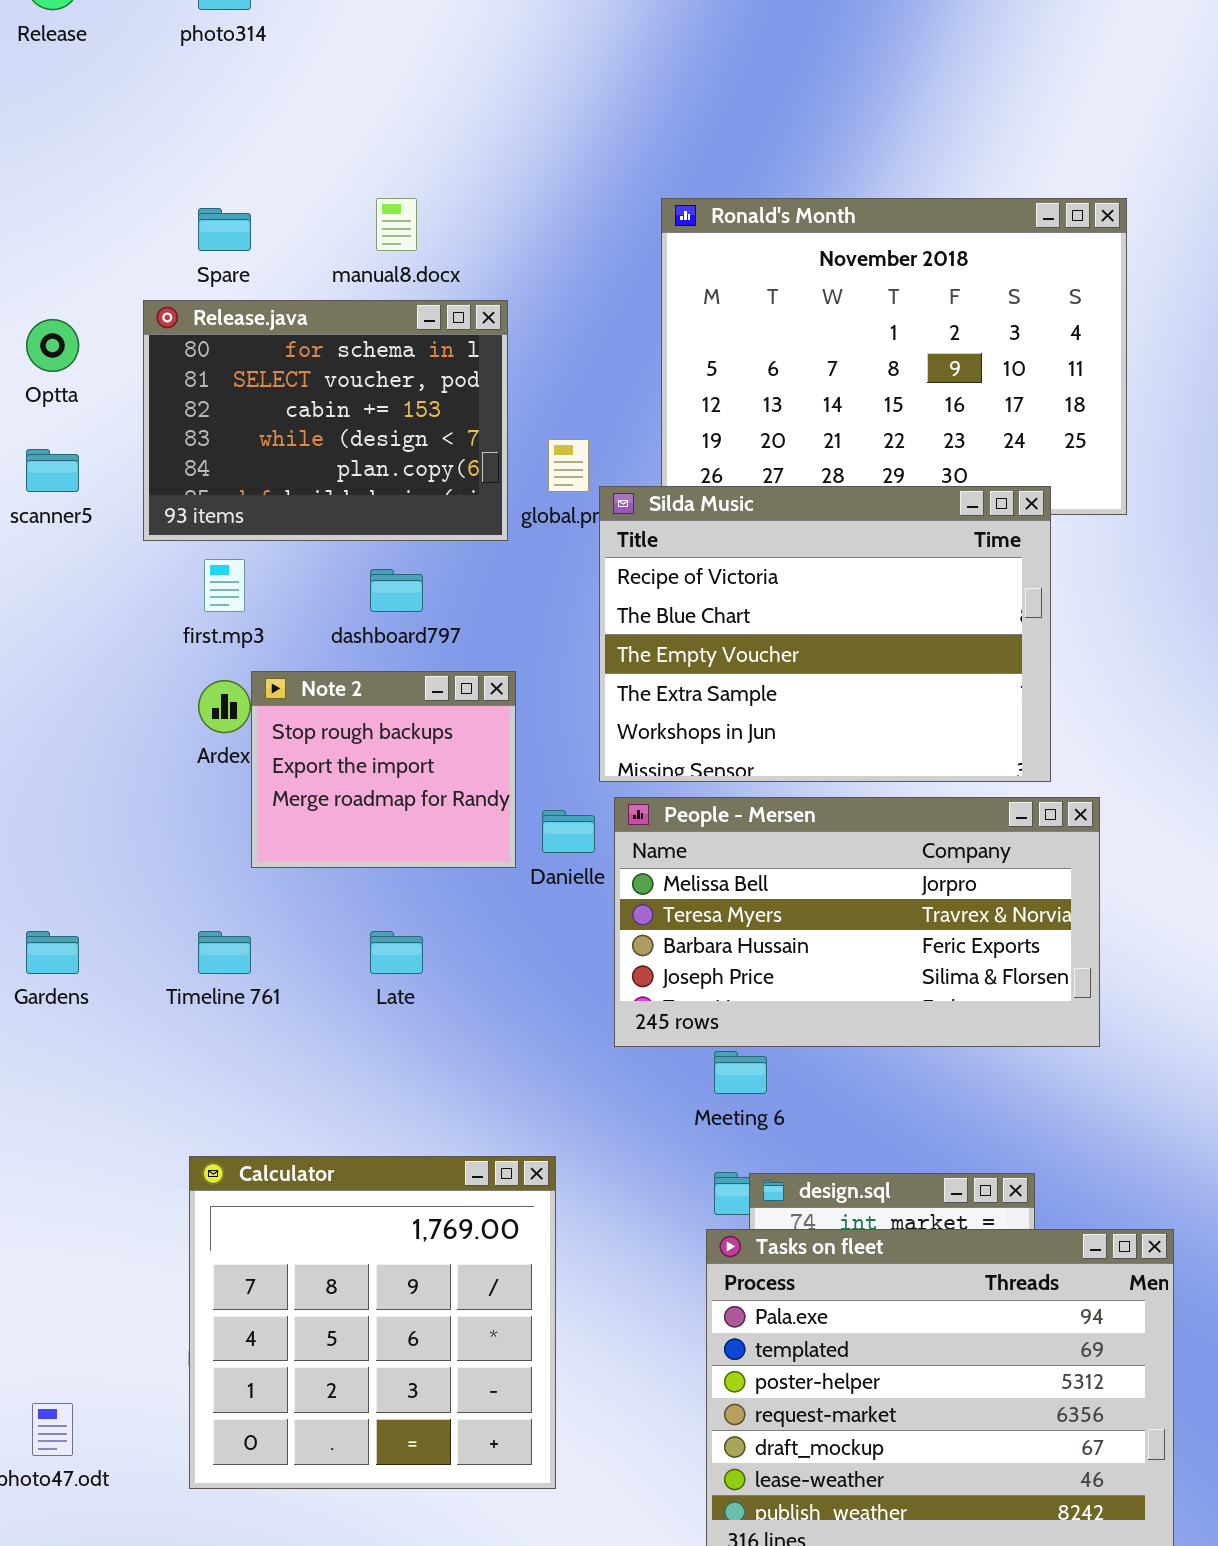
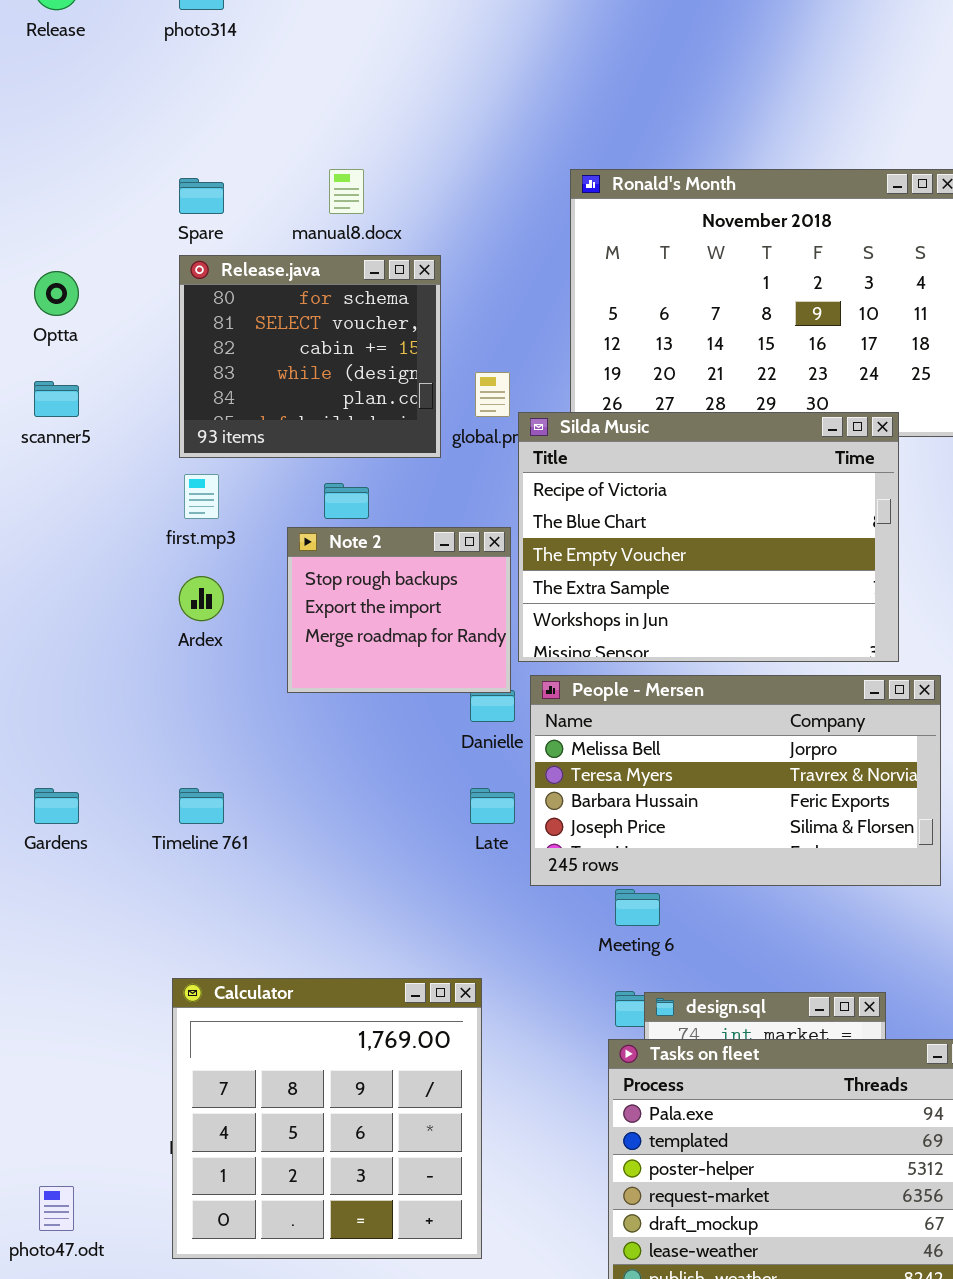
Release.java: [143,300,508,541] -> [179,255,441,458], resized
Note 2: [251,671,516,868] -> [287,527,511,693], moved
Late: [370,931,423,974] -> [470,788,515,824], moved

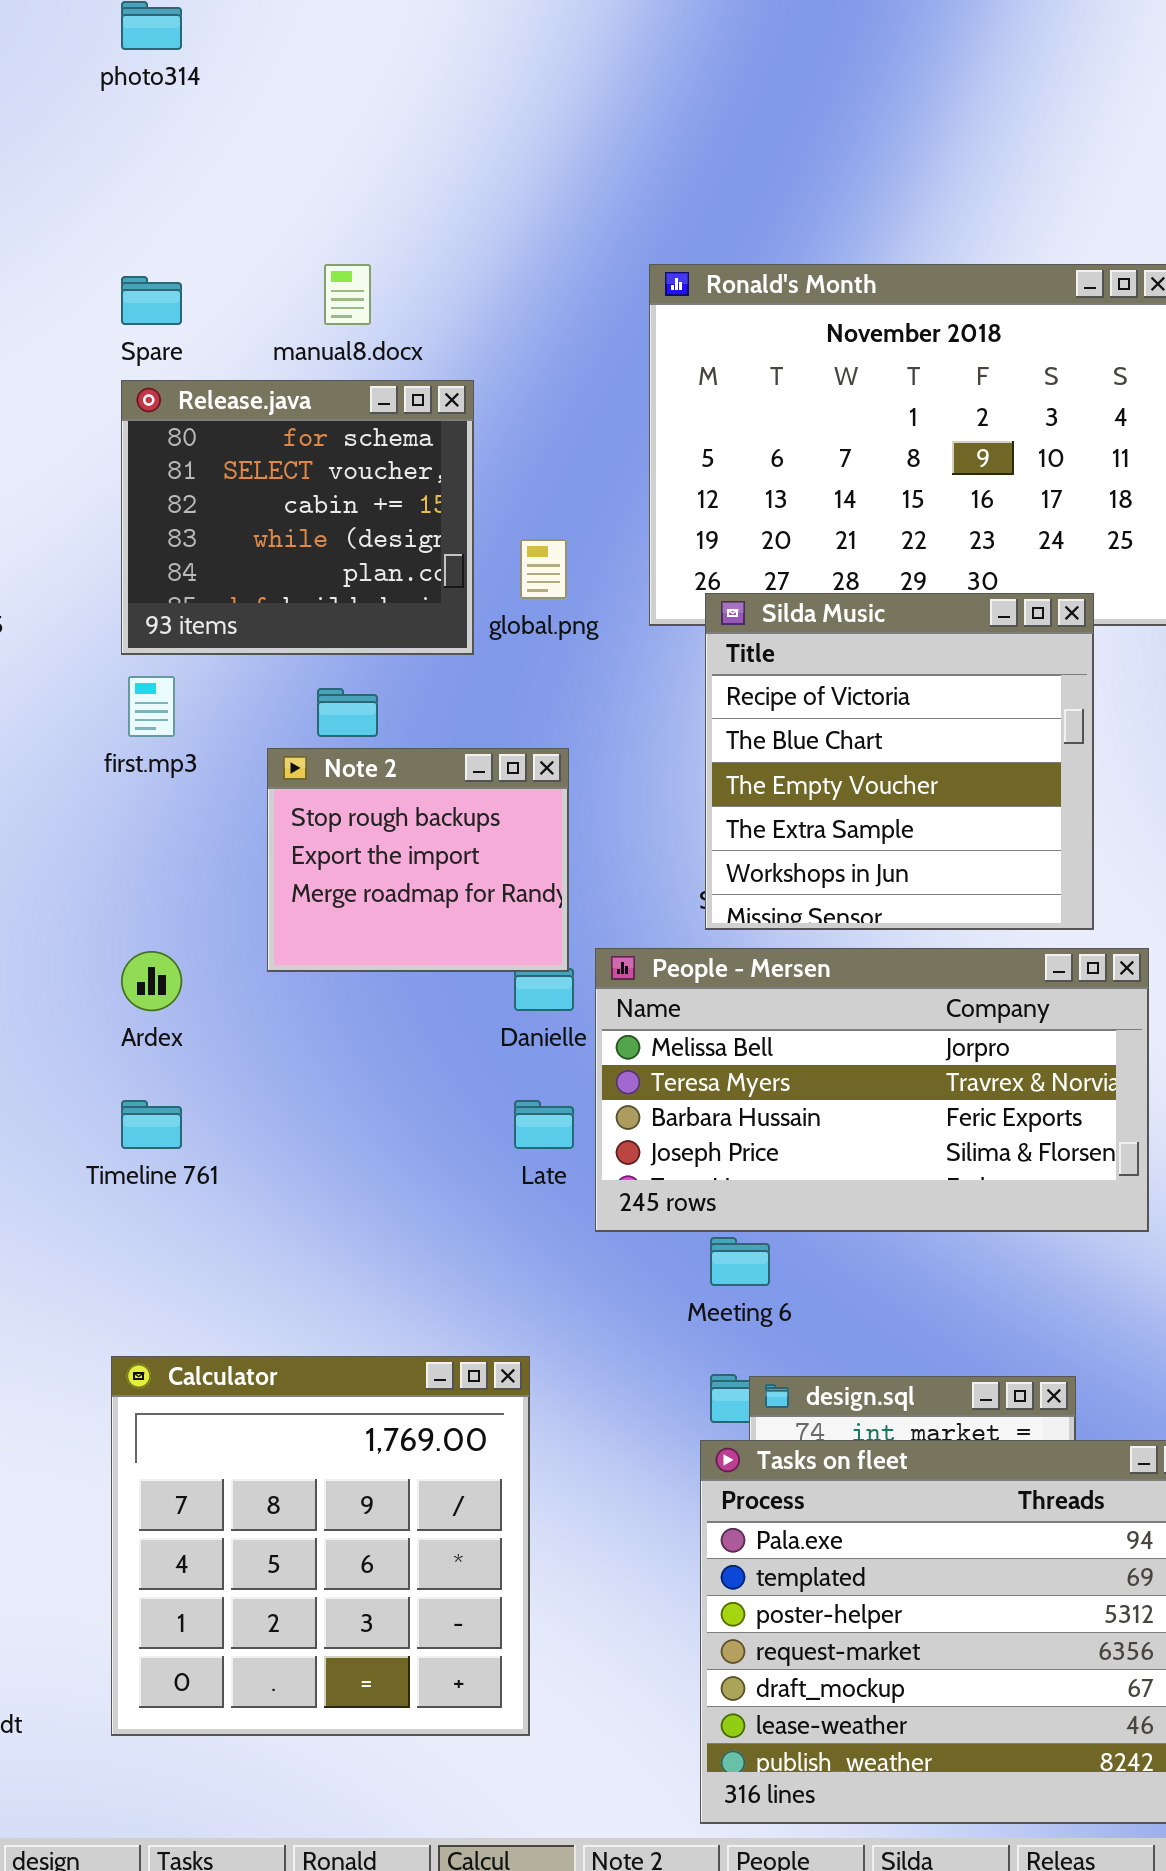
Silda Music: [518,412,899,662] -> [705,593,1094,930], resized
Ardex: [179,576,224,621] -> [121,951,182,1011], moved

